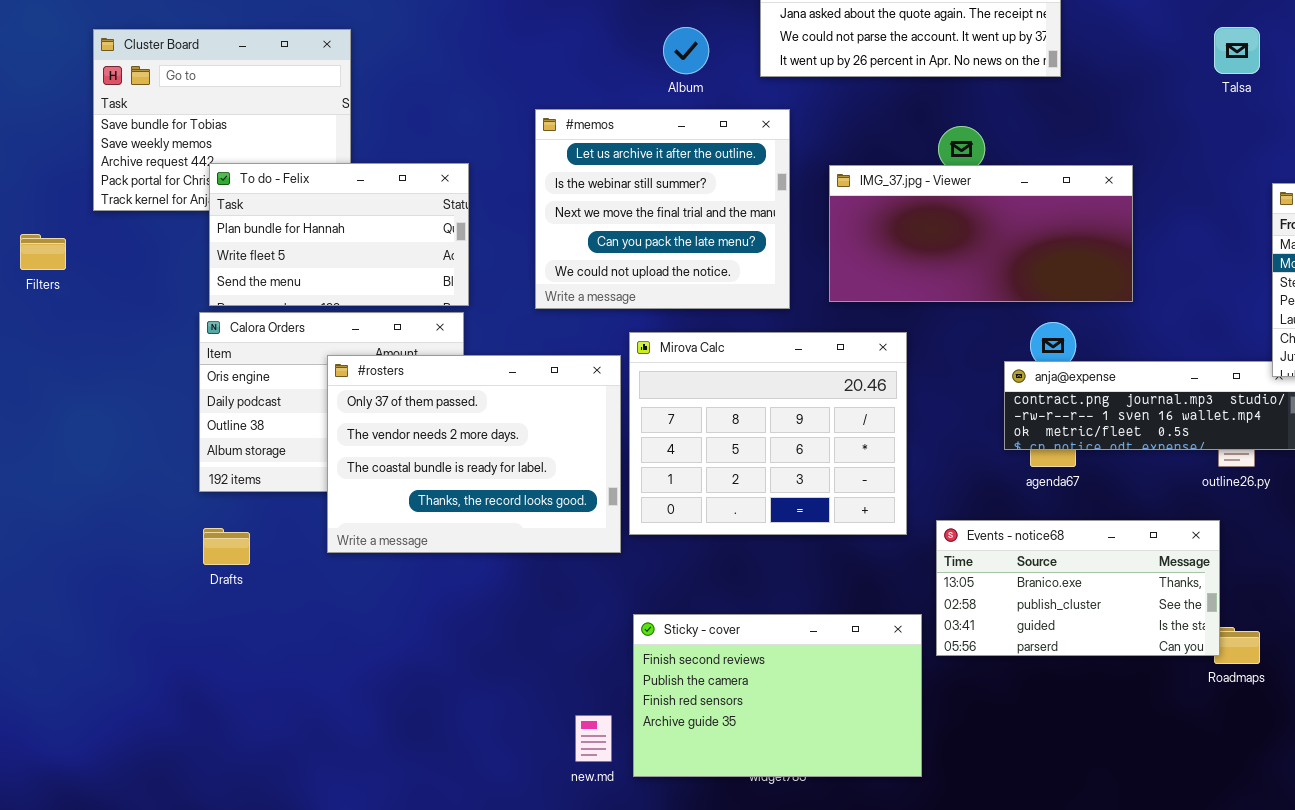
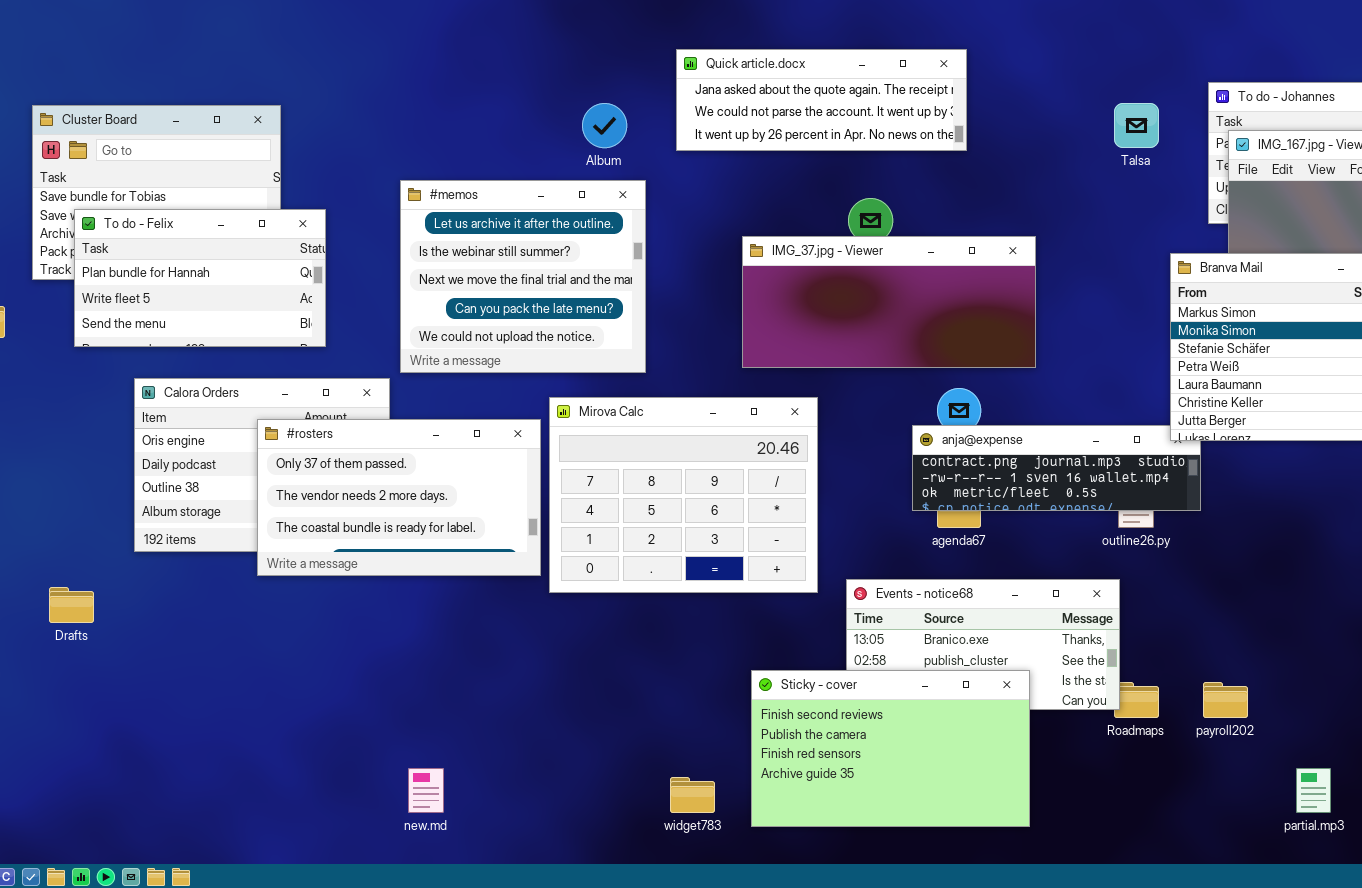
#memos: [535,109,790,309] -> [400,180,646,373], moved
To do - Felix: [209,163,469,306] -> [74,209,326,347], moved
#rosters: [327,355,621,553] -> [257,419,541,576], resized
Drafts: [203,528,250,565] -> [49,587,94,623], moved
Sticky - cover: [633,614,922,777] -> [751,670,1030,827], moved
new.md: [575,715,612,762] -> [408,768,444,813], moved

